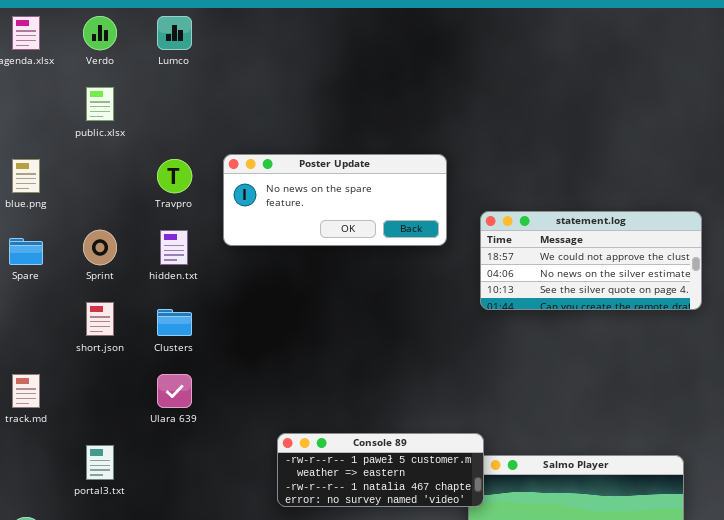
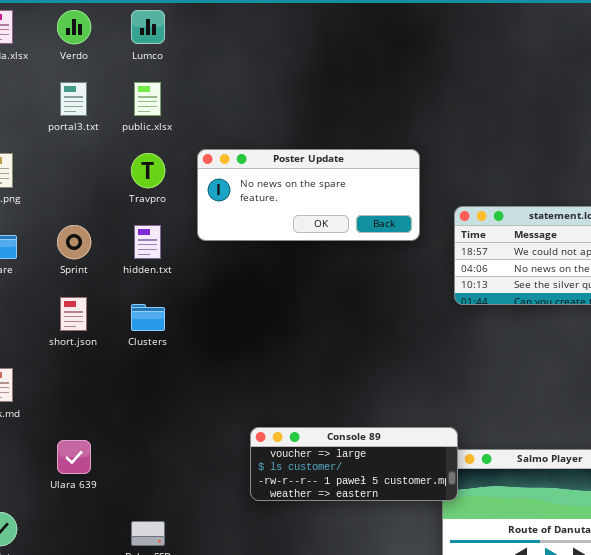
public.xlsx: [86,87,114,121] -> [134,82,161,116], moved
Ulara 639: [157,374,192,408] -> [57,440,91,474], moved
Console 89: [277,433,484,507] -> [250,427,458,501], scrolled up 2 rows
portal3.txt: [86,445,114,480] -> [60,82,87,116], moved

